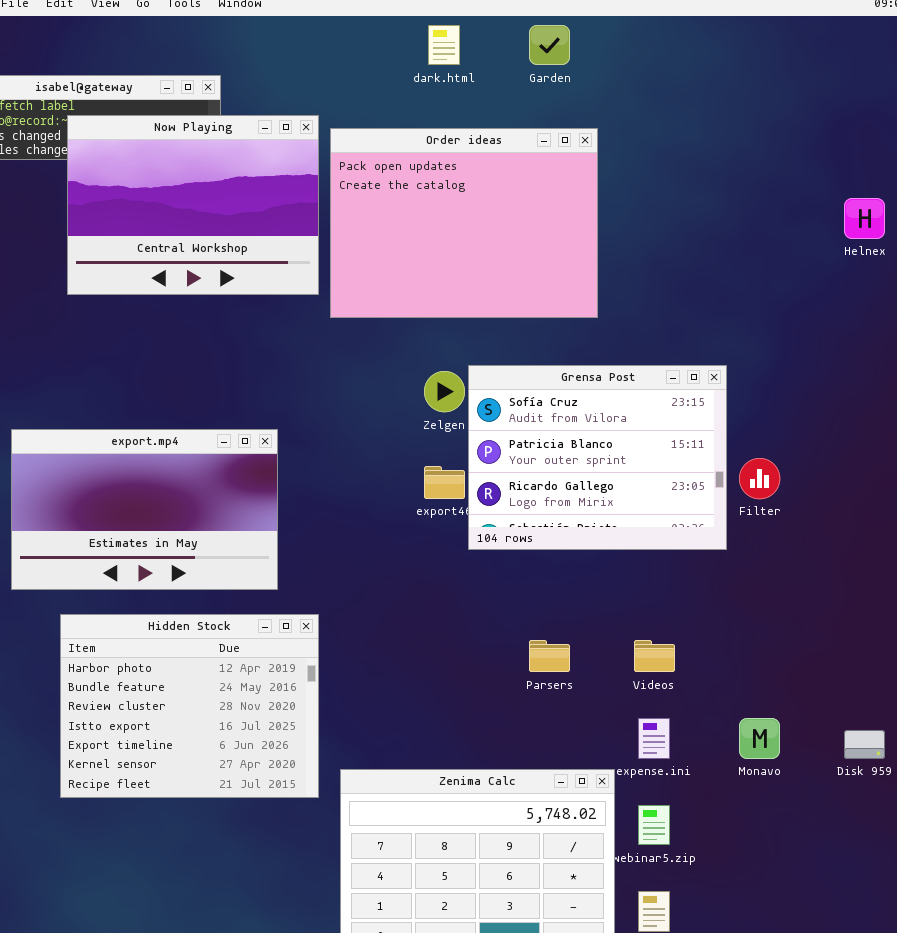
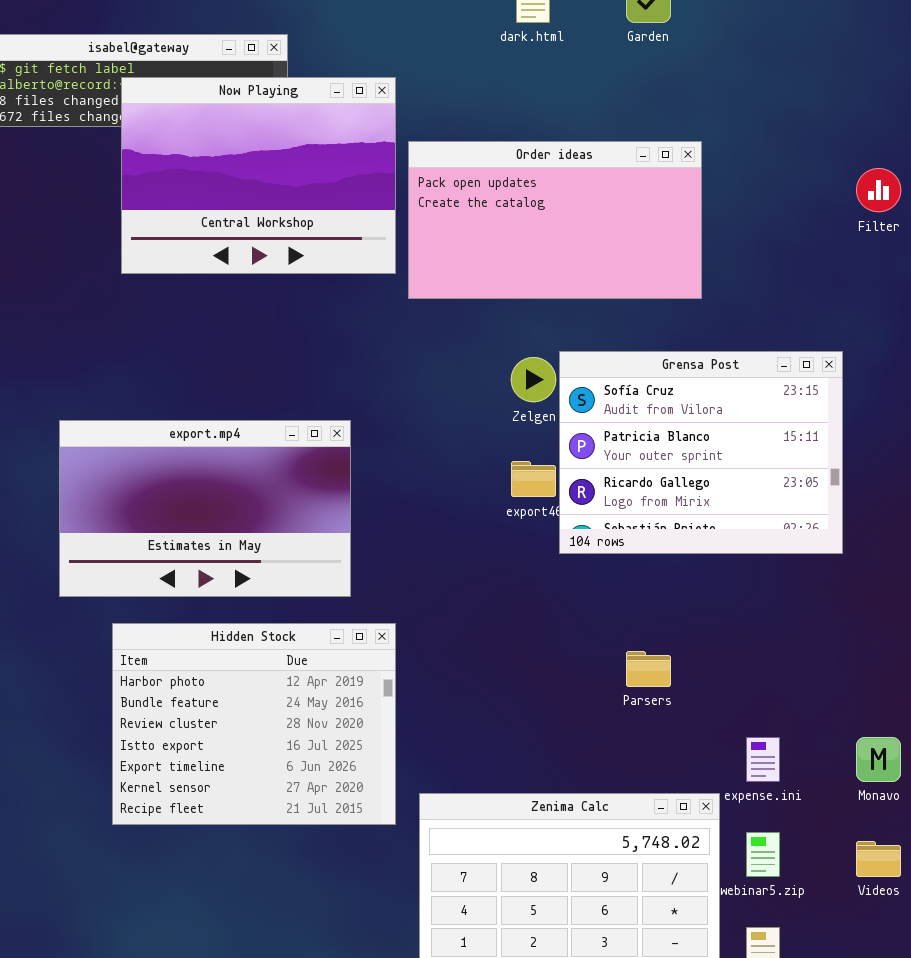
Order ideas: [330,128,598,318] -> [408,141,702,299], resized
Filter: [739,458,780,499] -> [856,168,901,212], moved
Videos: [634,640,675,672] -> [856,841,901,877], moved

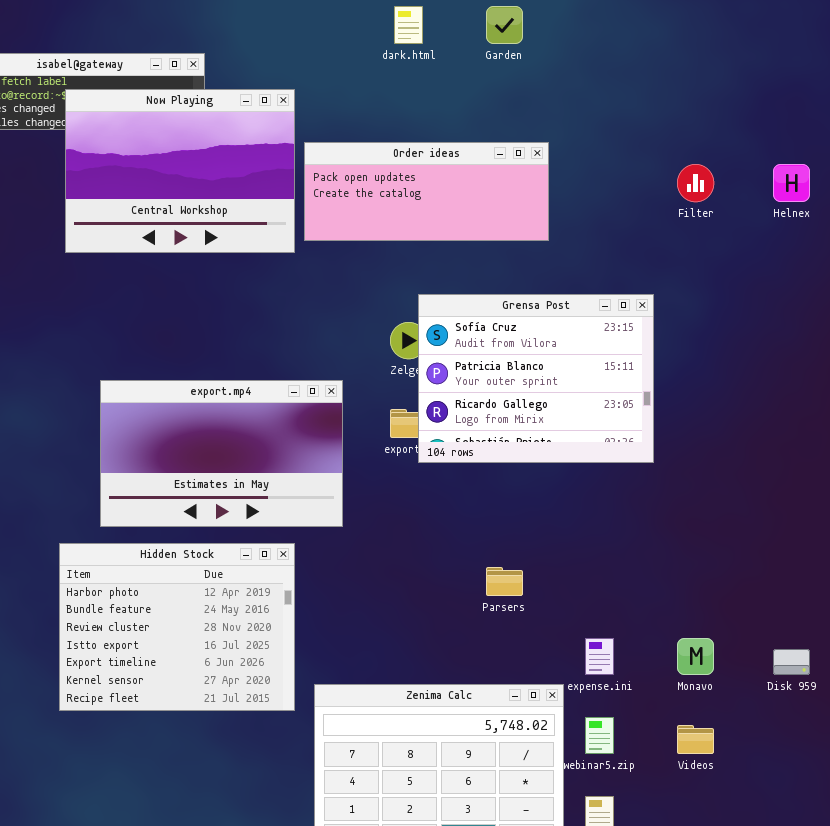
Order ideas: [408,141,702,299] -> [304,142,549,241], resized
Grensa Post: [559,351,843,554] -> [418,294,654,463], moved
export.mp4: [59,420,351,597] -> [100,380,343,527], moved

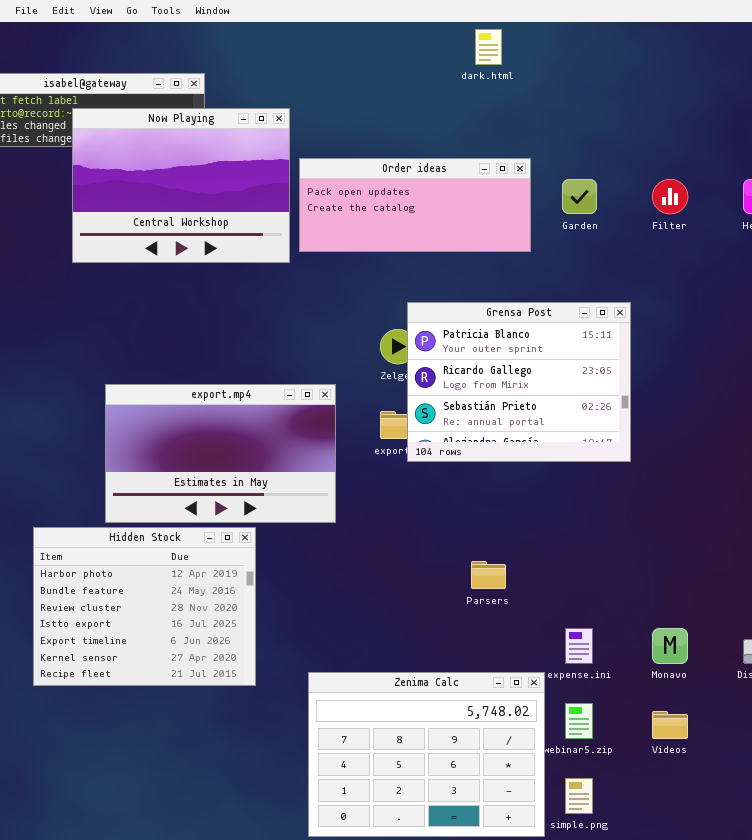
dark.html: [394,6,423,44] -> [475,29,502,65], moved
Garden: [486,6,523,44] -> [562,179,597,214], moved
Grensa Post: [418,294,654,463] -> [407,302,631,462], scrolled down 1 row
Hidden Stock: [59,543,295,711] -> [33,527,256,686], moved

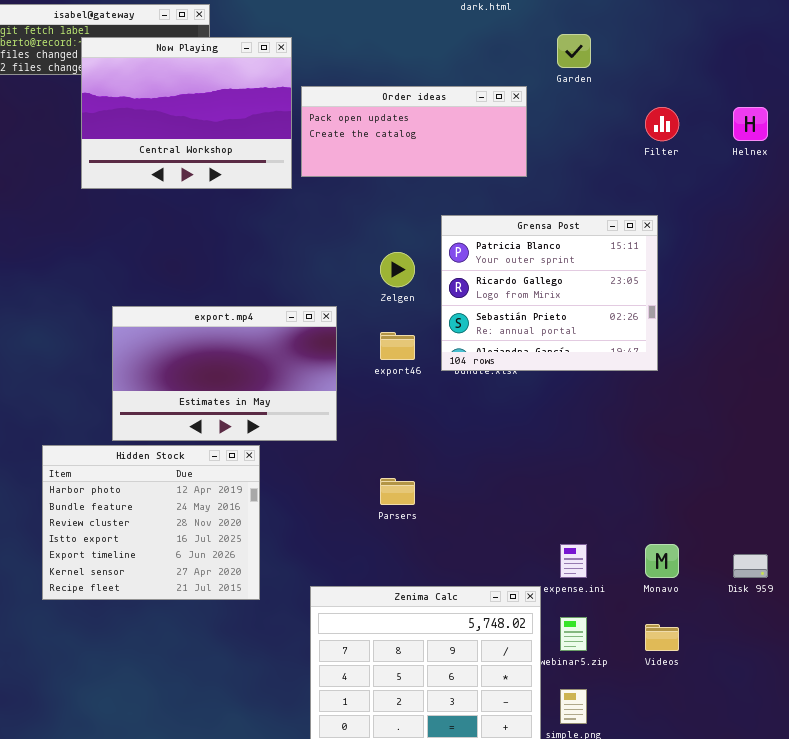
Garden: [562,179,597,214] -> [557,34,591,68], moved
Grensa Post: [407,302,631,462] -> [441,215,658,371], moved
Parsers: [471,561,506,589] -> [380,478,415,505], moved

